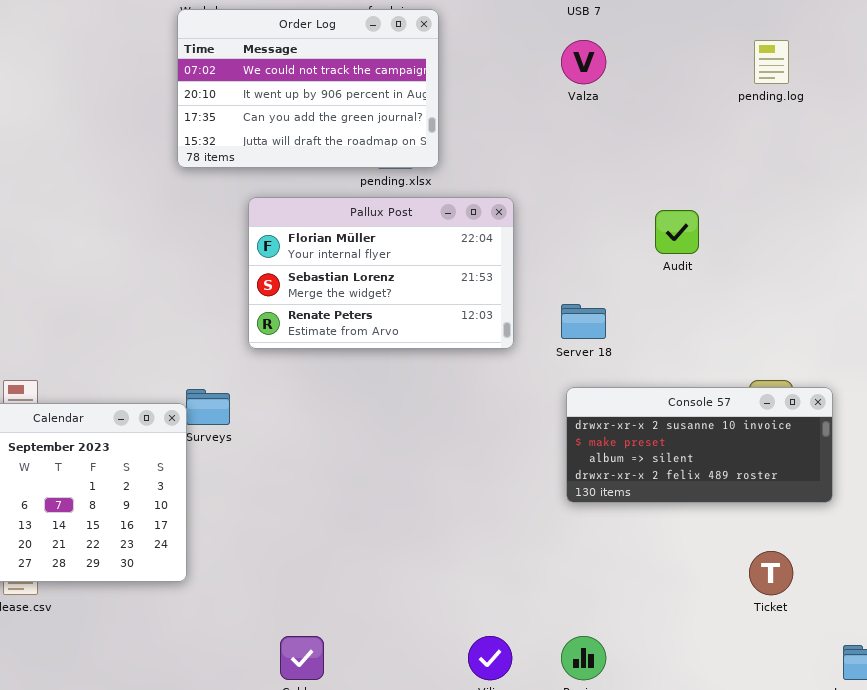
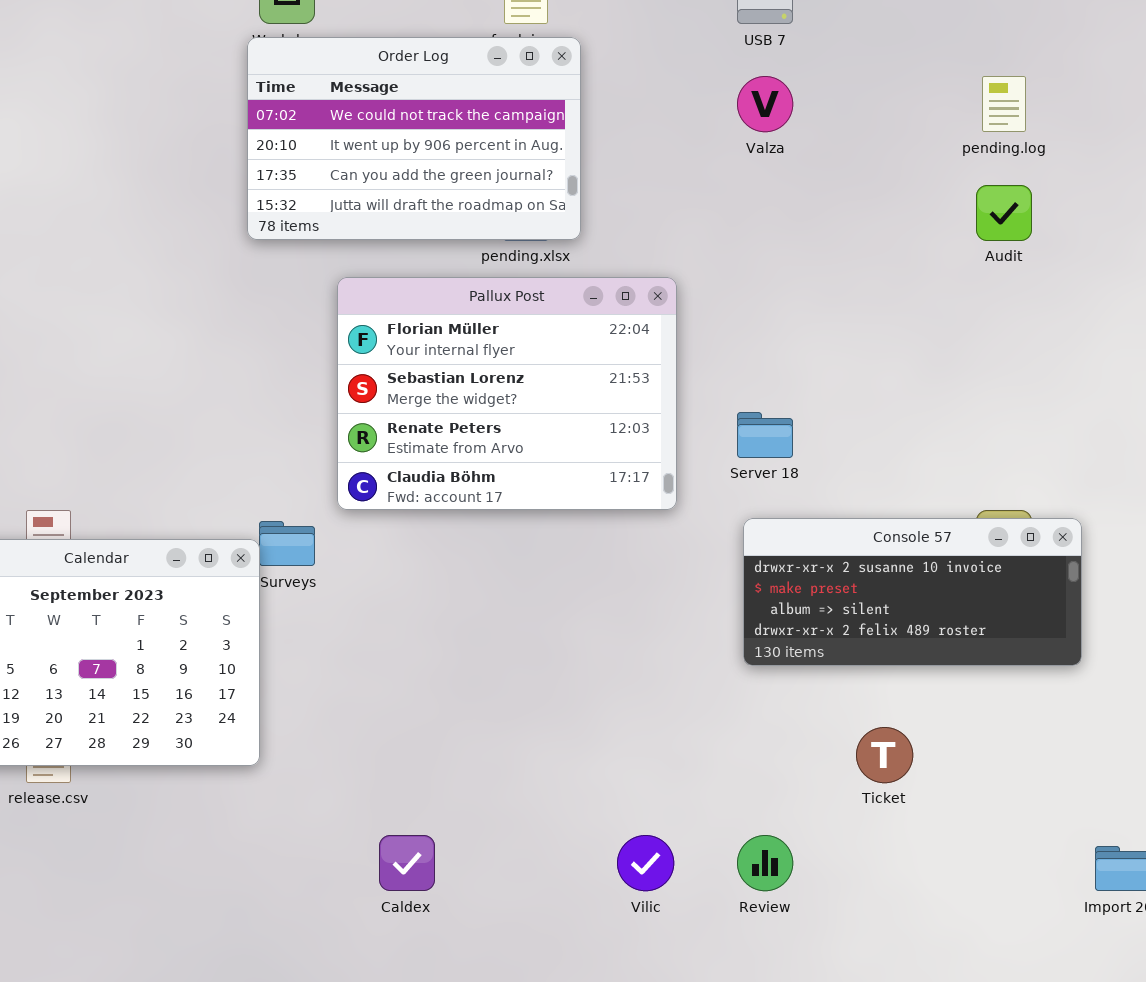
Pallux Post: [248,197,514,349] -> [337,277,677,510], resized
Audit: [655,210,699,254] -> [976,185,1032,241], moved
Ticket: [749,551,793,595] -> [856,727,913,783], moved

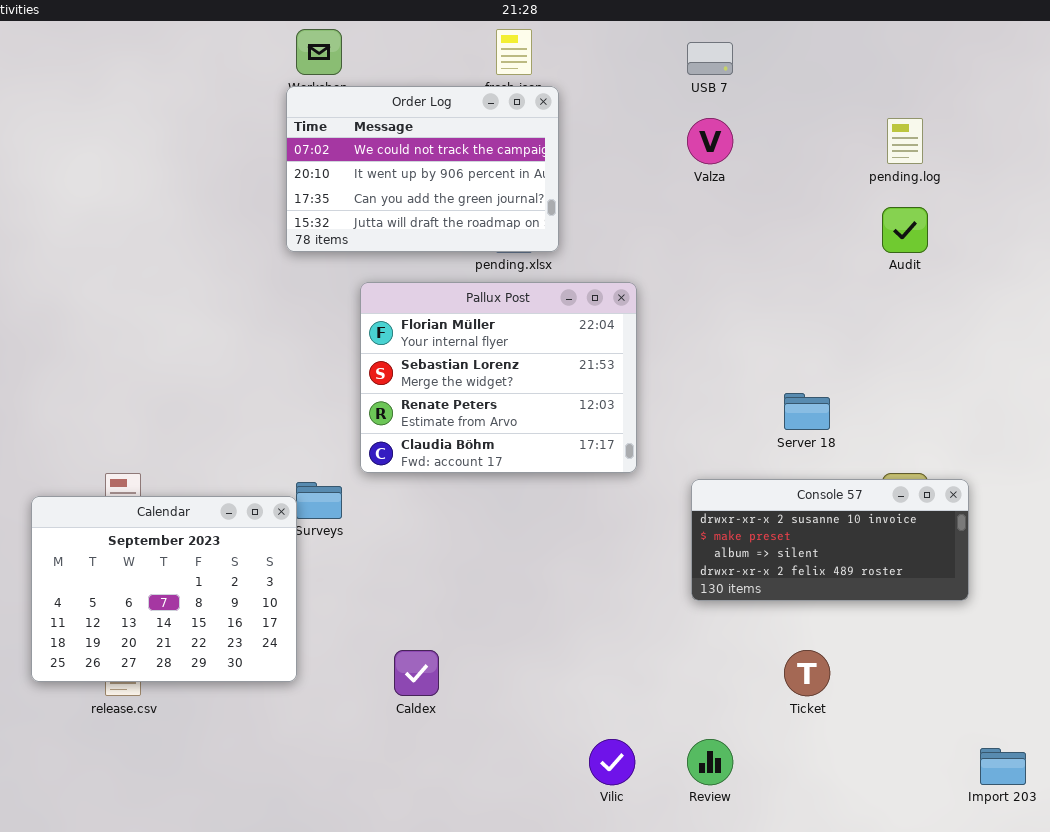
Server 18: [737,412,793,458] -> [784,393,830,430], moved
Caldex: [379,835,435,891] -> [394,650,439,696], moved

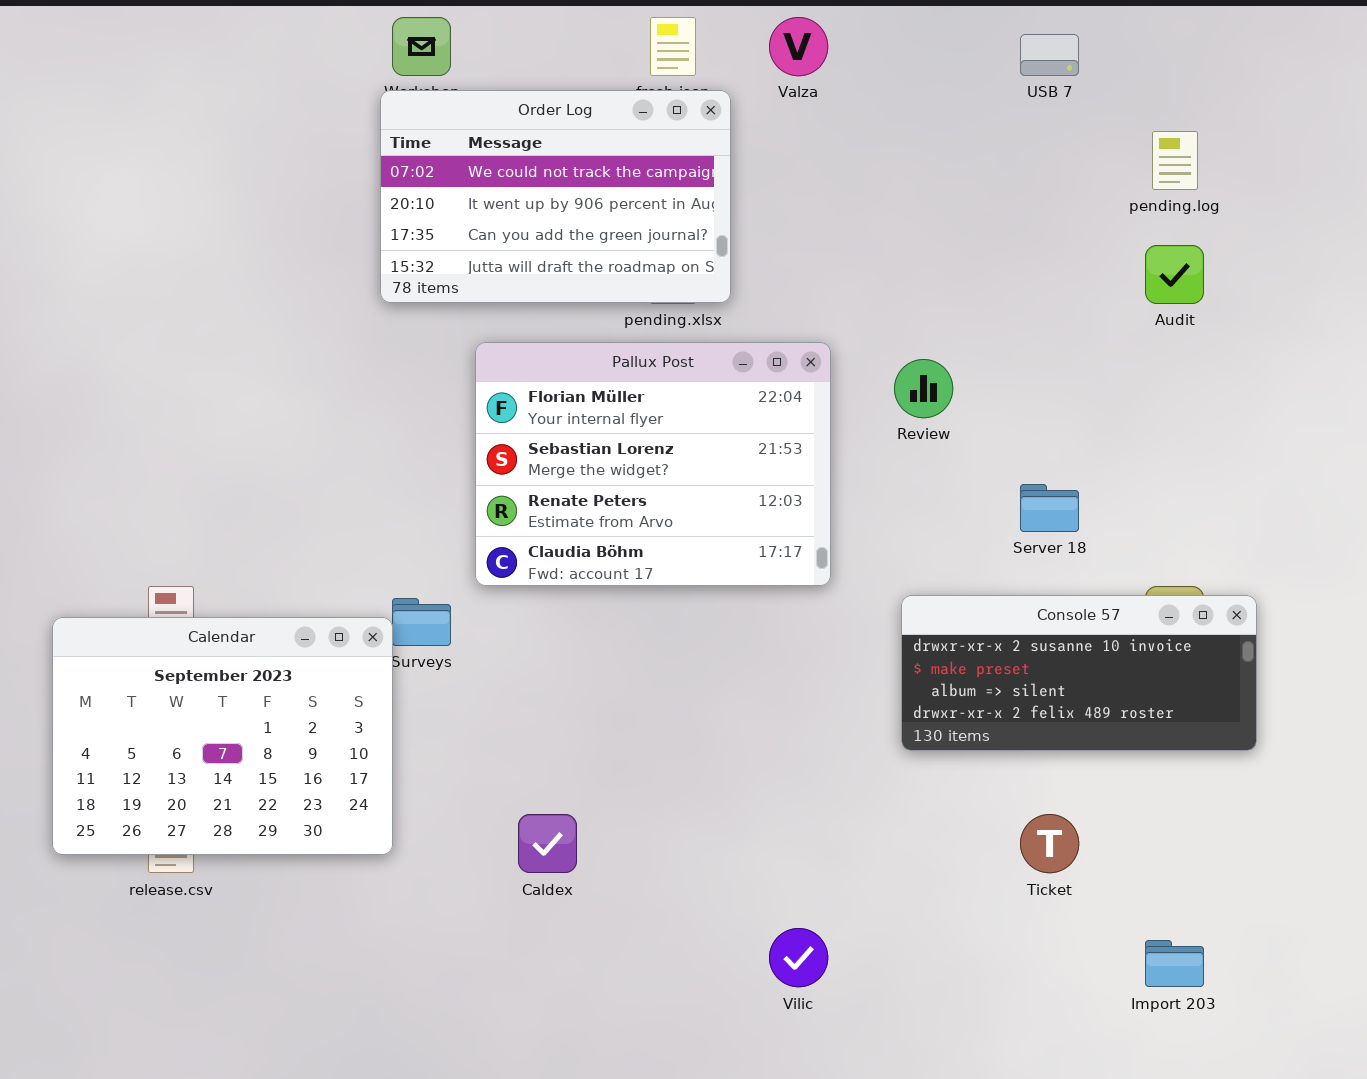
USB 7: [687,42,733,75] -> [1020,34,1079,76], moved
Valza: [687,118,733,164] -> [769,17,828,76], moved
Review: [687,739,733,785] -> [894,359,953,418], moved
Import 203: [980,748,1026,785] -> [1145,940,1204,987], moved

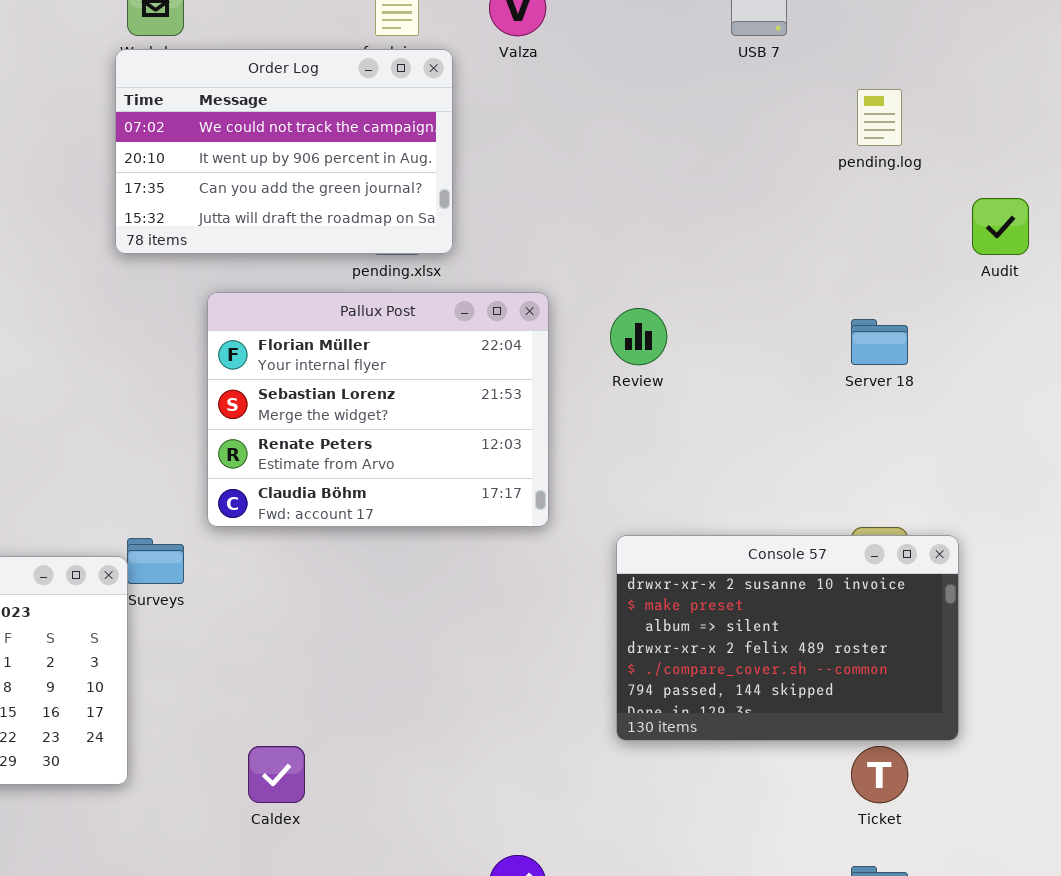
Audit: [1145,245,1204,304] -> [972,198,1029,255], moved
Server 18: [1020,484,1079,532] -> [851,319,908,365], moved
Console 57: [901,595,1257,751] -> [616,535,959,741], resized
Ticket: [1020,814,1079,873] -> [851,746,908,803], moved

